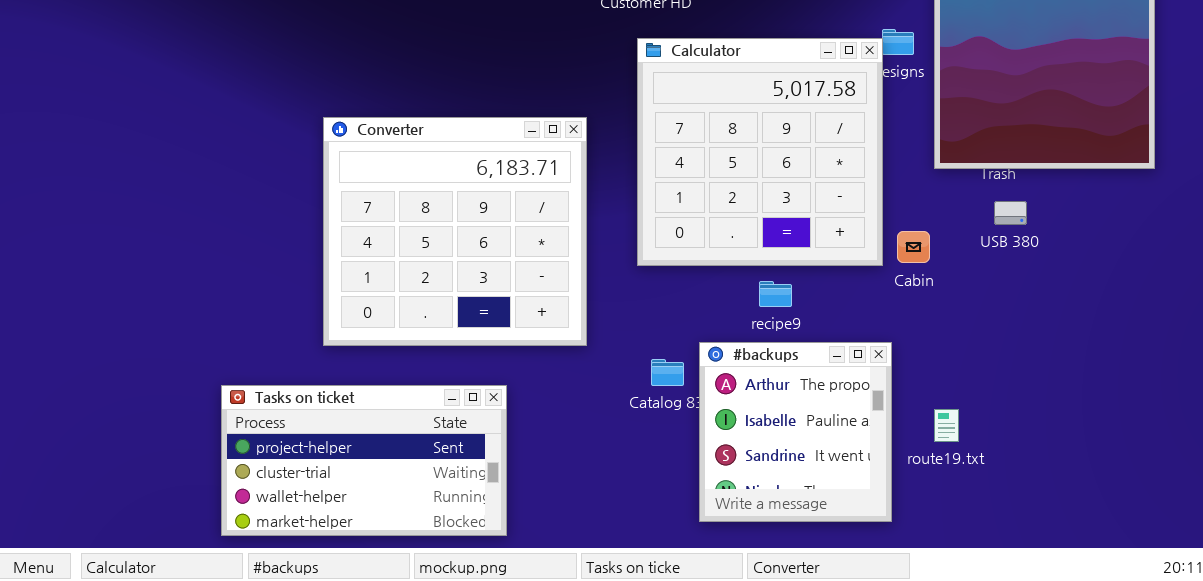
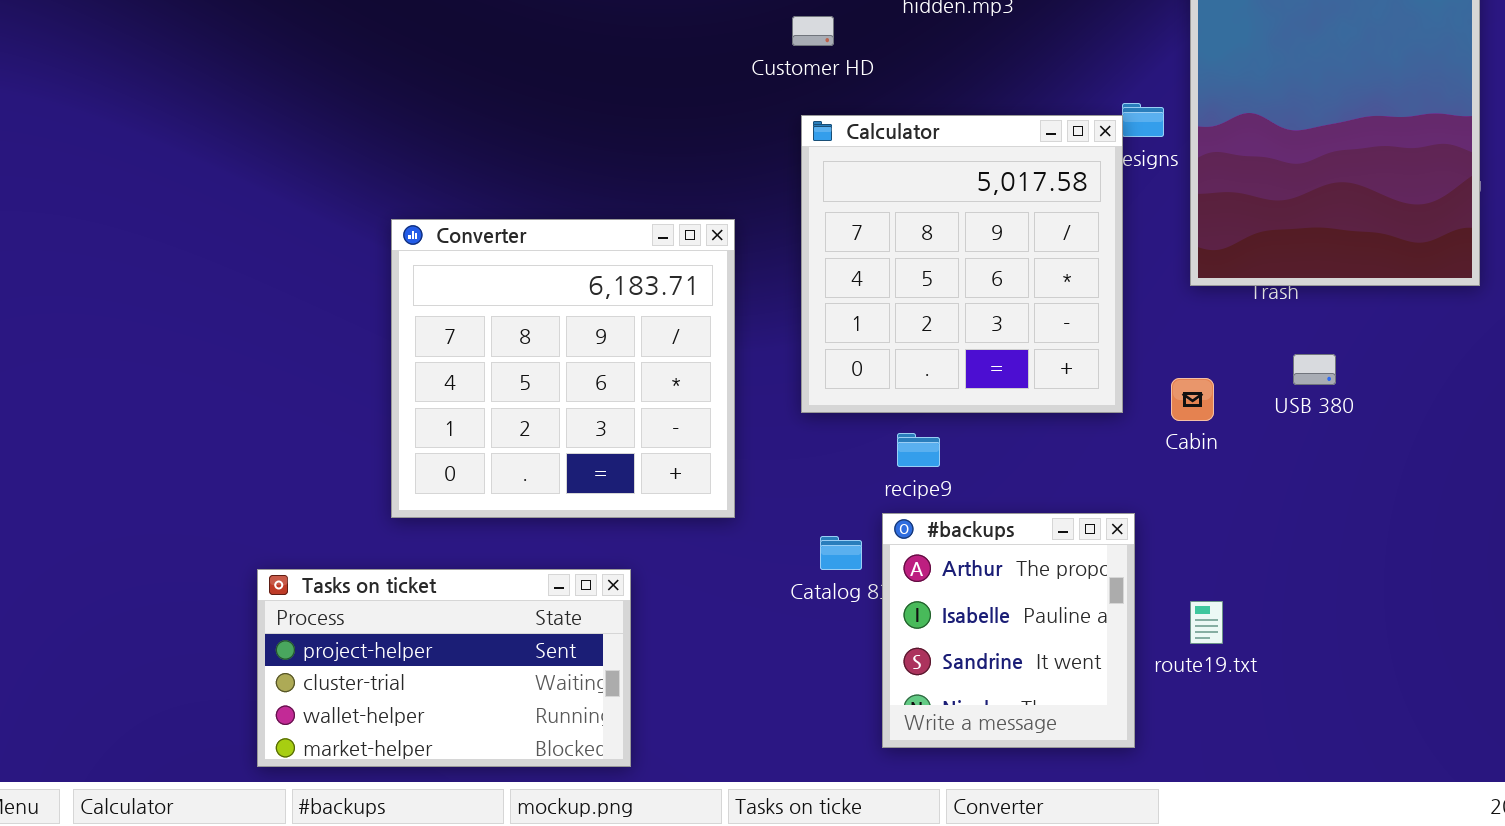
USB 380: [994,201,1027,225] -> [1293,354,1336,385], moved
Cabin: [897,231,930,263] -> [1171,378,1214,421], moved
recipe9: [759,281,792,307] -> [897,433,940,467], moved

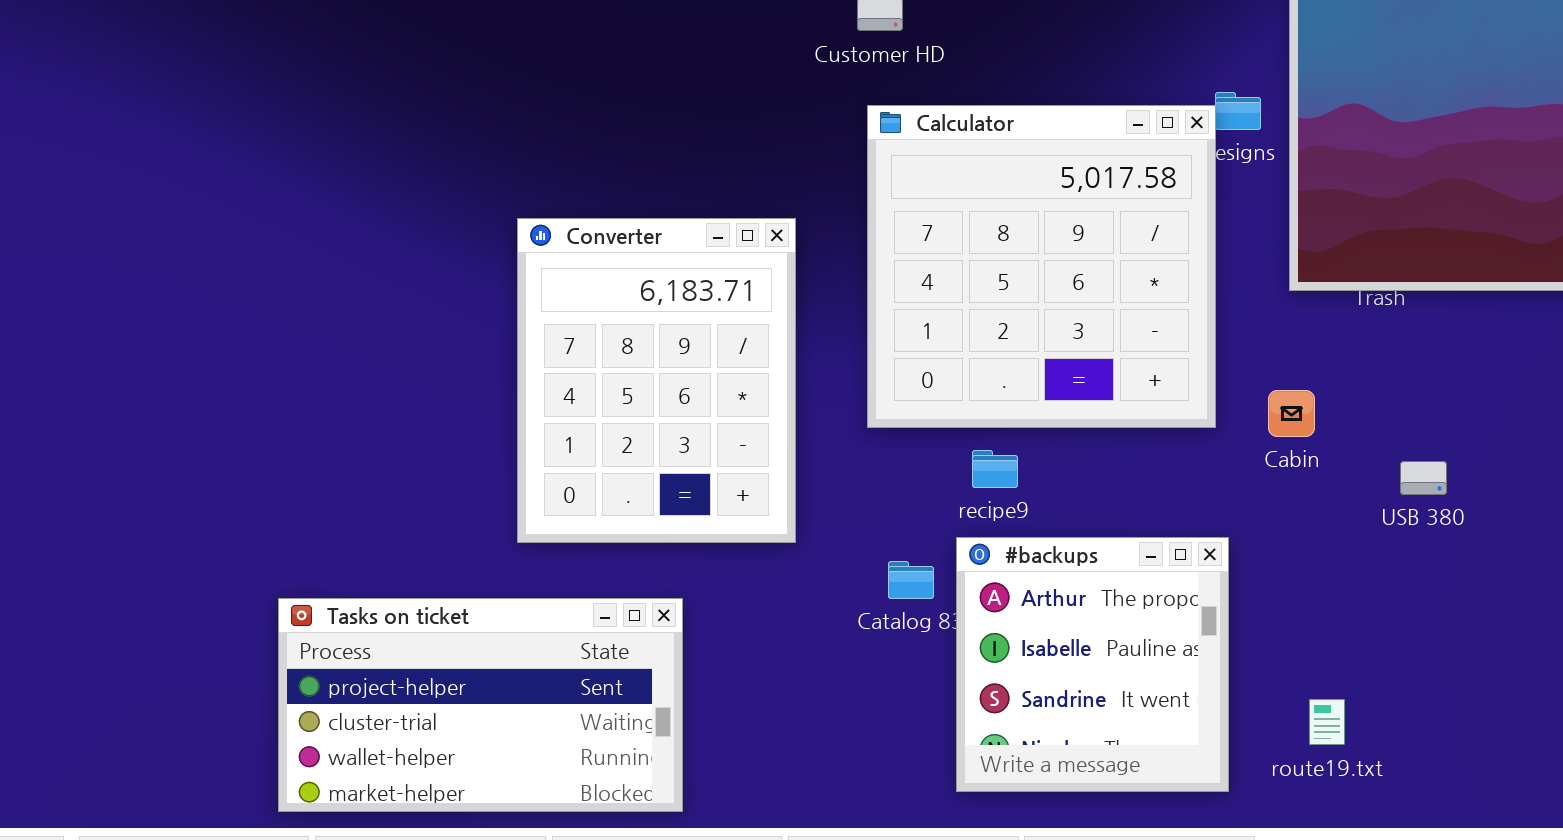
Converter: [391,219,735,518] -> [517,218,796,543], resized
USB 380: [1293,354,1336,385] -> [1400,461,1447,495], moved
route19.txt: [1190,601,1223,644] -> [1309,699,1345,745], moved

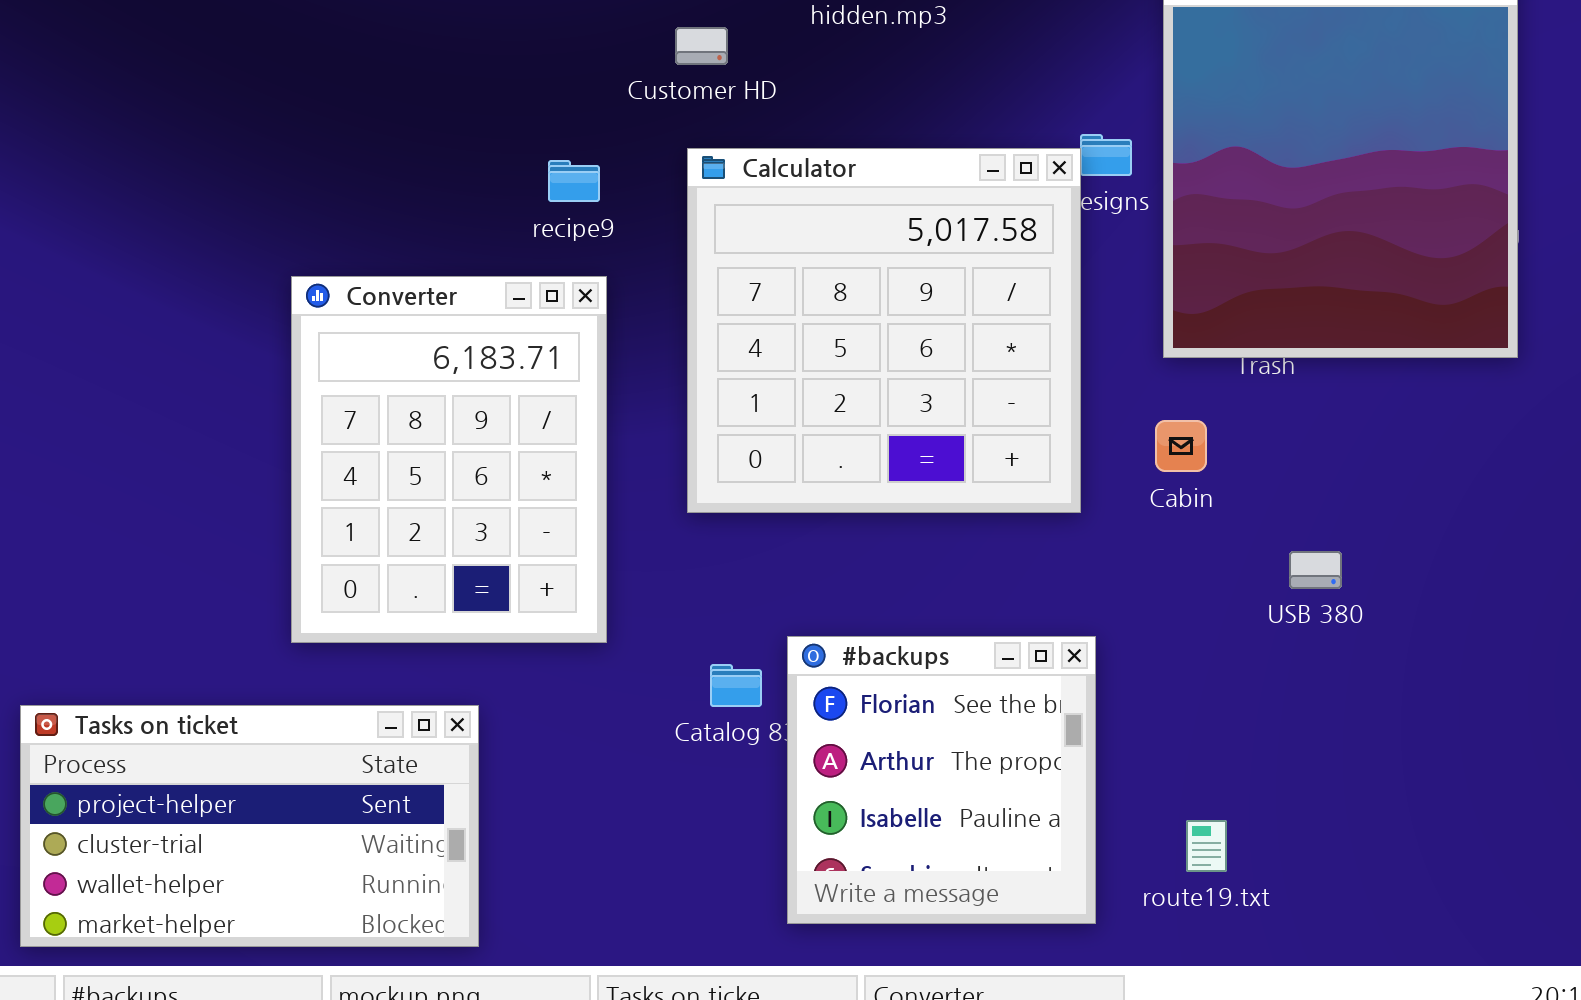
Cabin: [1268,390,1315,437] -> [1155,420,1207,472], moved
recipe9: [972,450,1018,488] -> [548,160,600,202], moved
#backups: [956,537,1229,792] -> [787,636,1096,924], scrolled up 1 row

